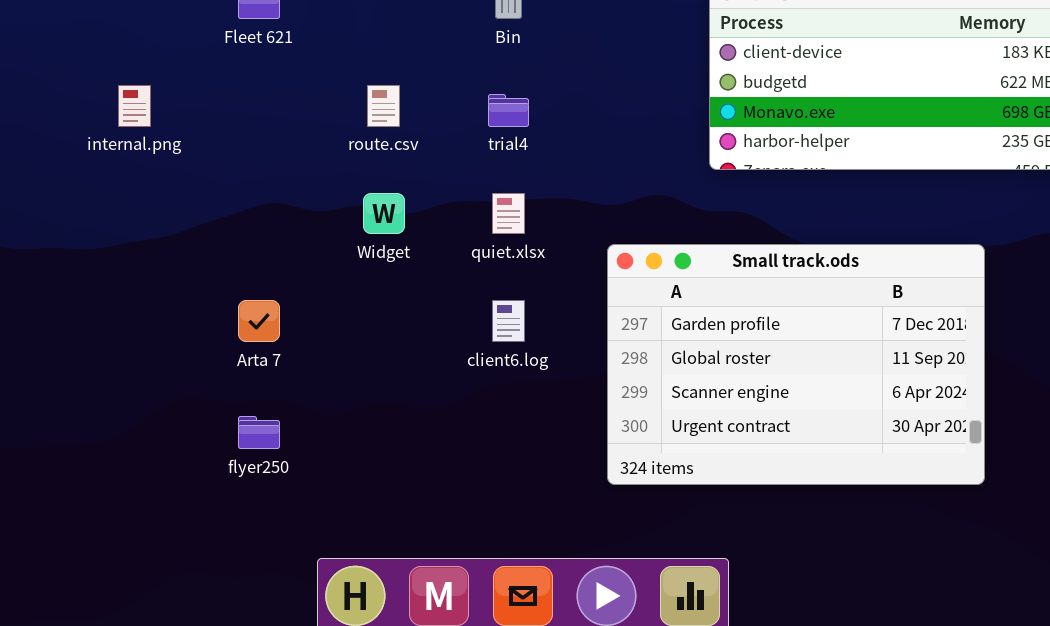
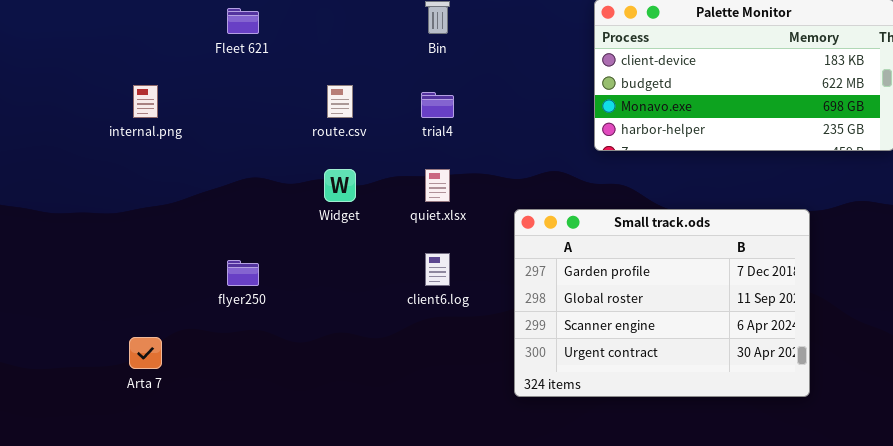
Arta 7: [238,300,280,342] -> [129,337,162,369], moved
flyer250: [238,416,280,449] -> [227,260,259,286], moved

